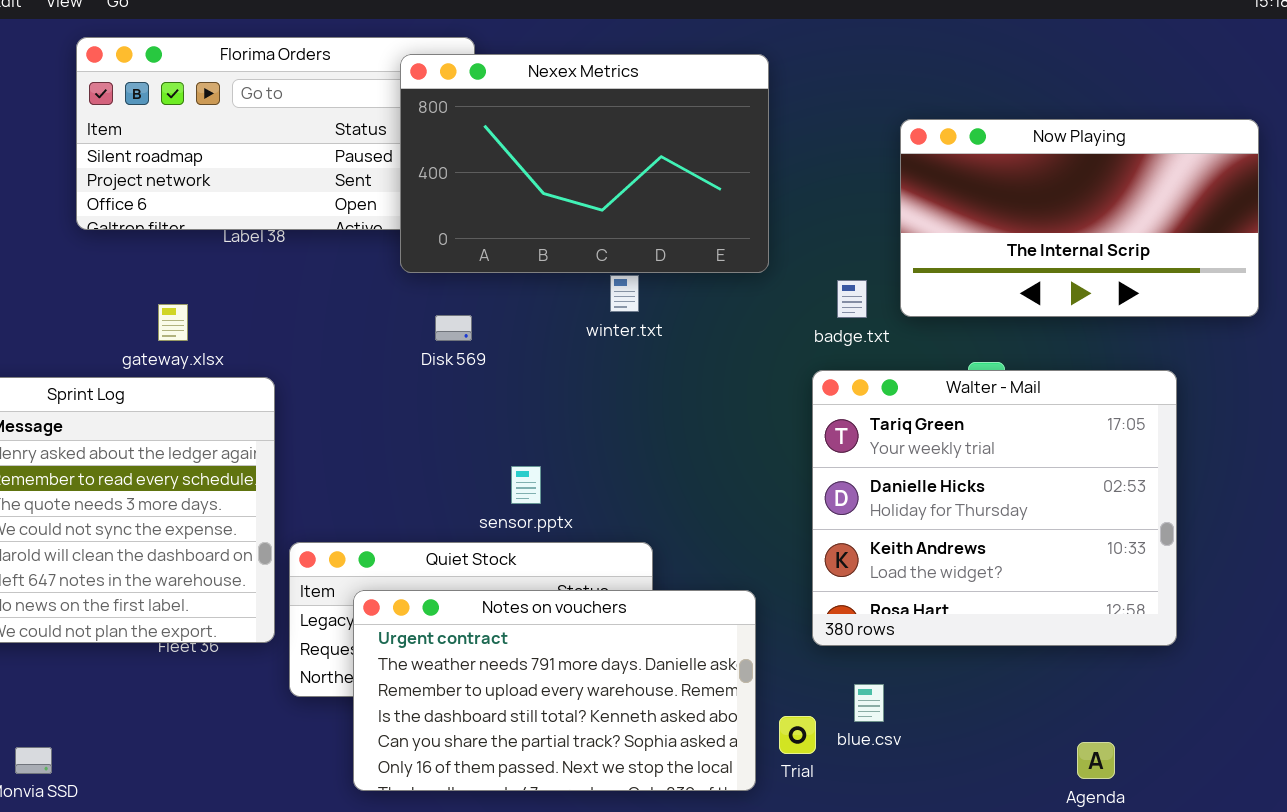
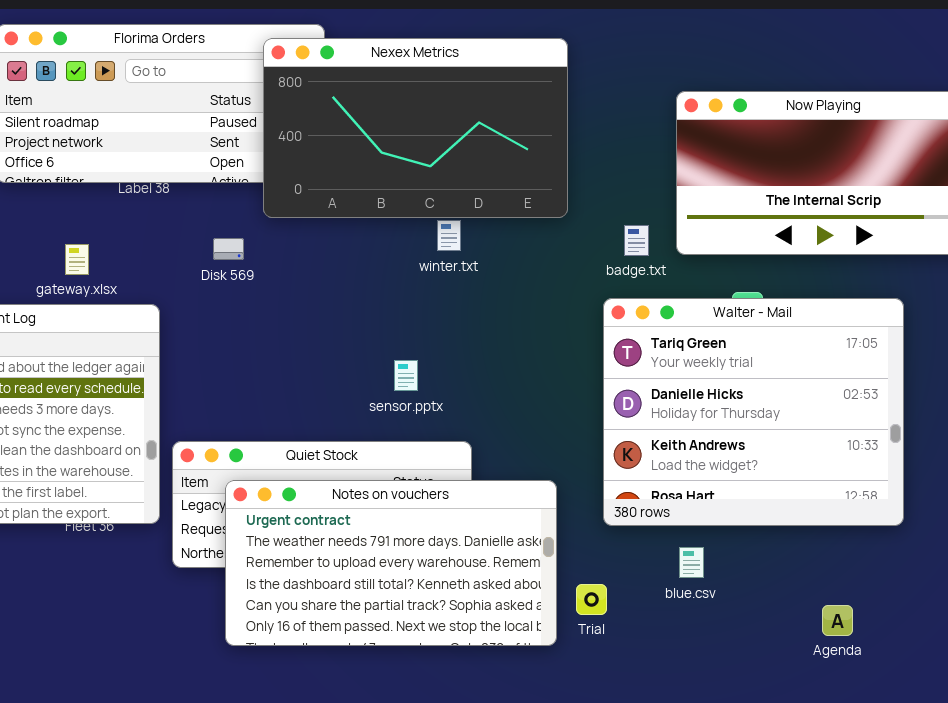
Disk 569: [435,315,472,341] -> [213,238,244,260], moved
sensor.pptx: [511,466,541,504] -> [394,360,418,391], moved
blue.csv: [854,684,884,722] -> [679,547,704,578], moved

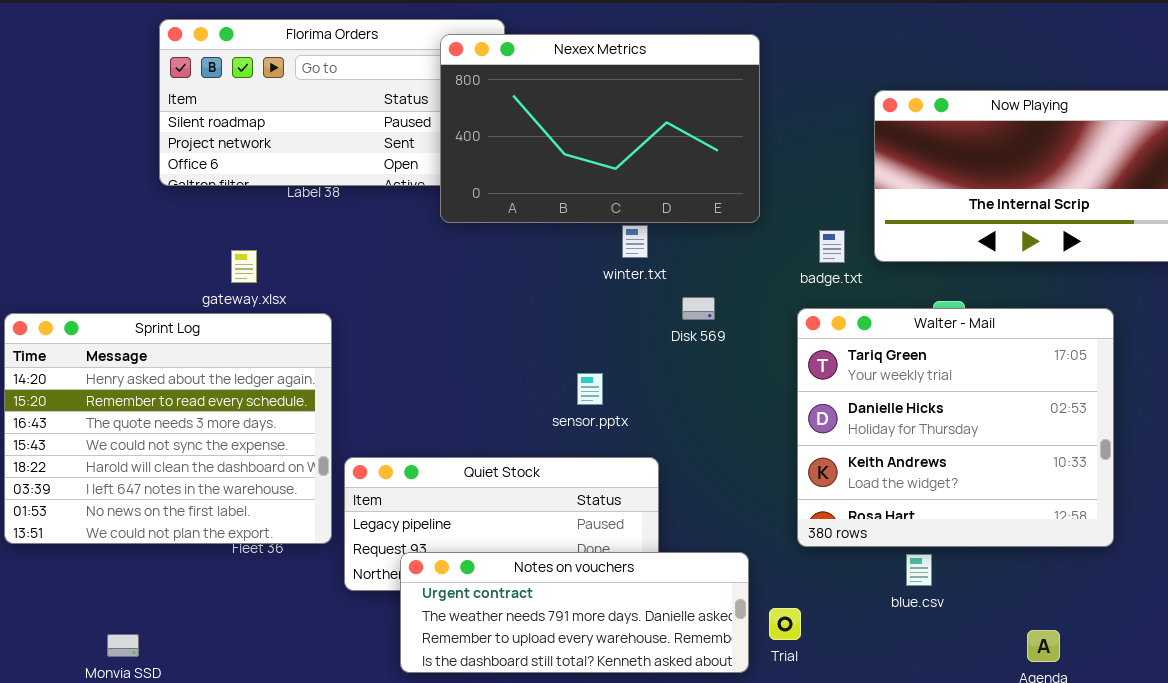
Disk 569: [213,238,244,260] -> [682,297,715,320], moved
Notes on vouchers: [225,480,557,646] -> [400,552,749,673], resized
blue.csv: [679,547,704,578] -> [906,554,932,586], moved

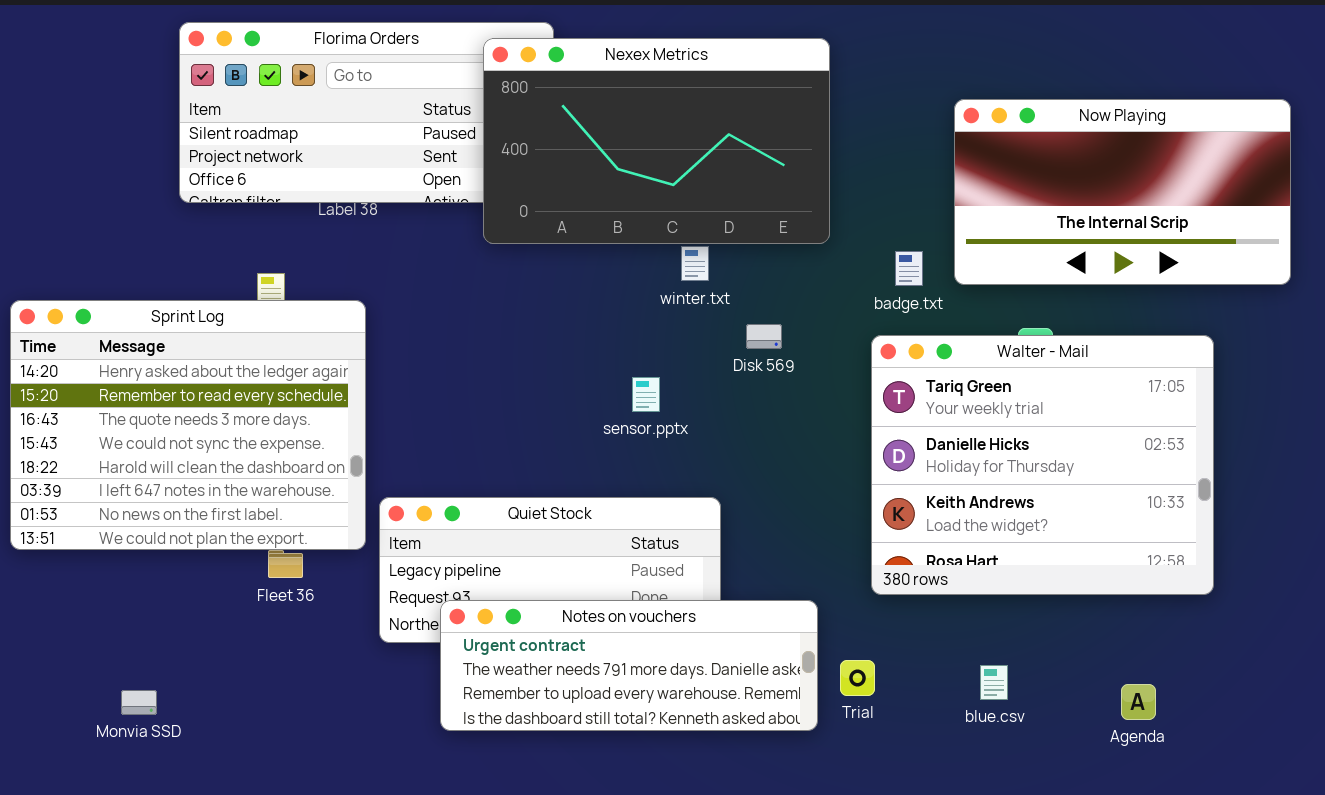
Sprint Log: [4,313,332,544] -> [10,300,366,550], moved
sensor.pptx: [577,373,603,405] -> [632,377,660,412], moved
blue.csv: [906,554,932,586] -> [980,665,1008,700], moved

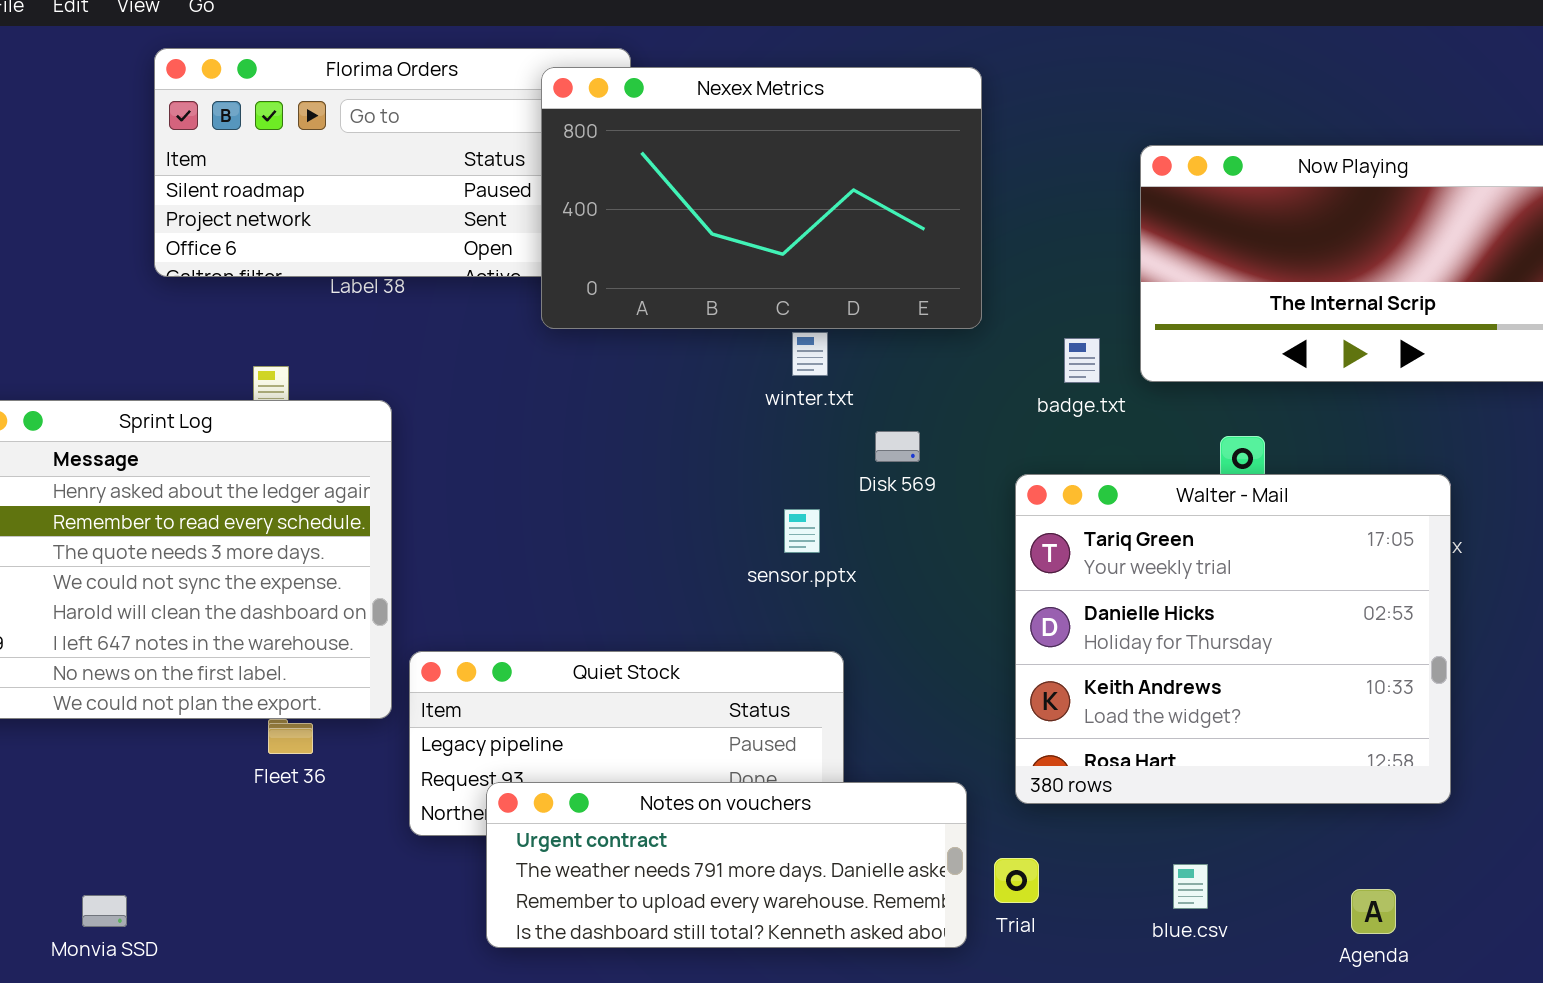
Walter - Mail: [871,335,1214,595] -> [1015,474,1451,804], moved
sensor.pptx: [632,377,660,412] -> [784,509,820,553], moved

